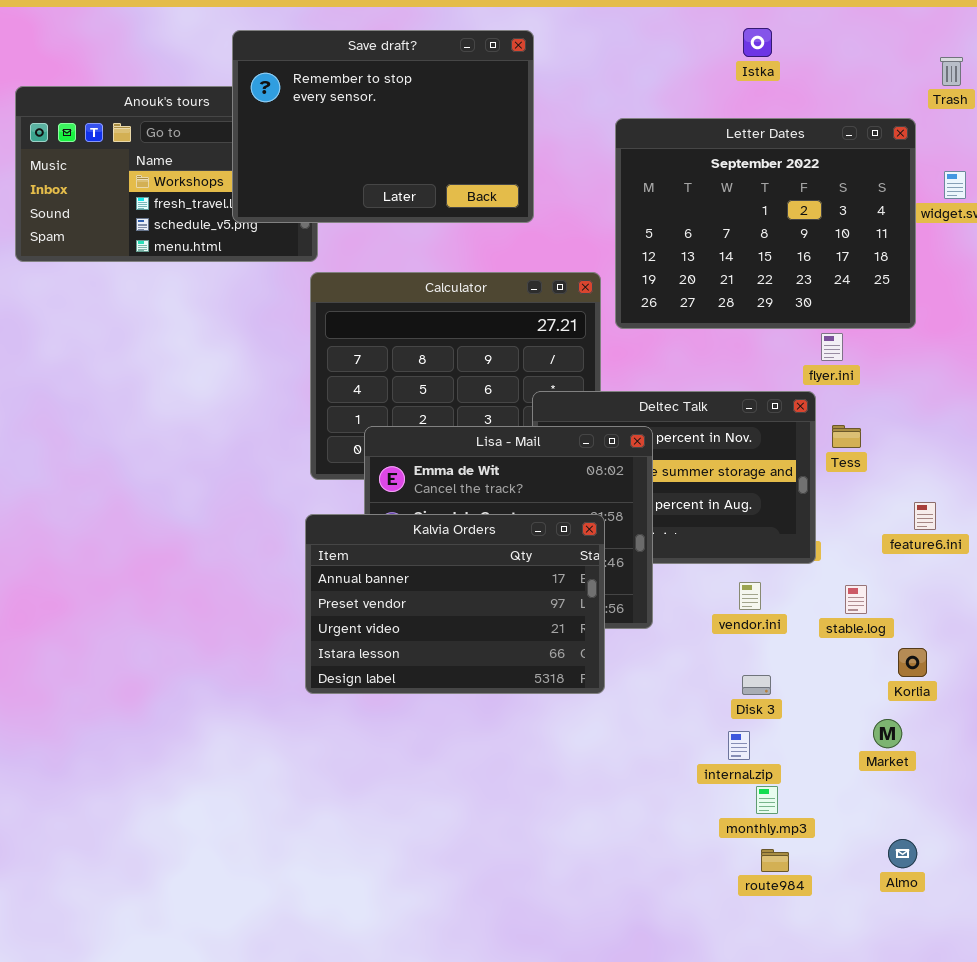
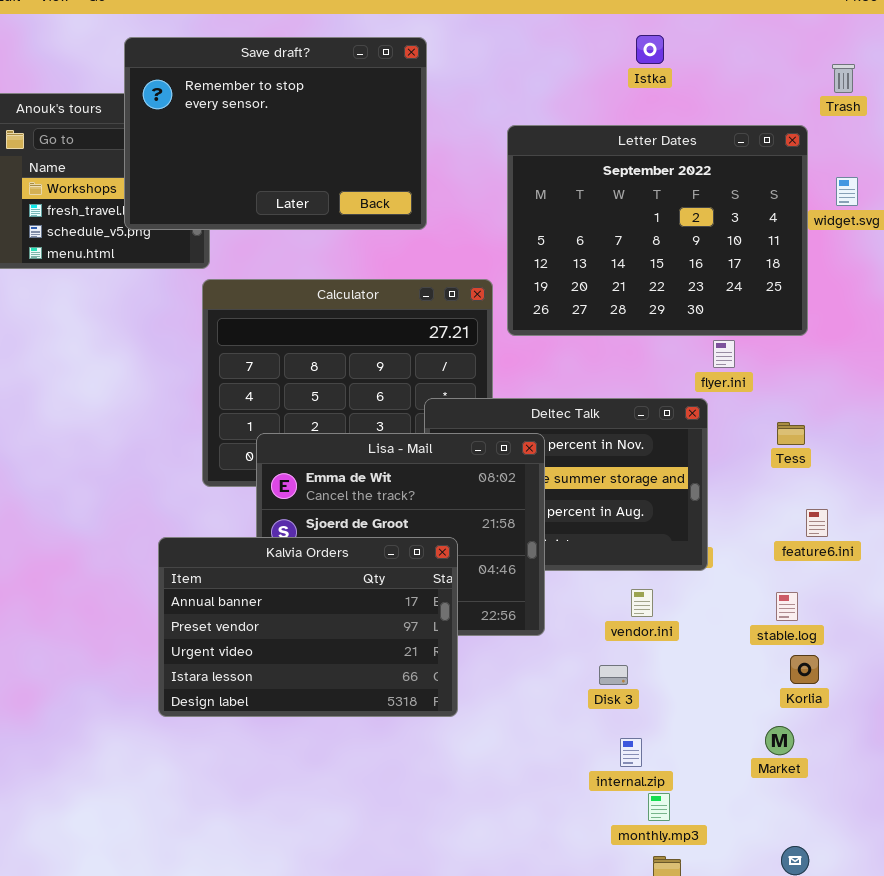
Tess: [832,425,861,448] -> [777,422,805,445], moved
Kalvia Orders: [305,514,605,694] -> [158,537,458,717], moved
stable.log: [845,585,867,614] -> [776,592,798,621], moved
Disk 3: [742,675,771,695] -> [599,665,628,685], moved

